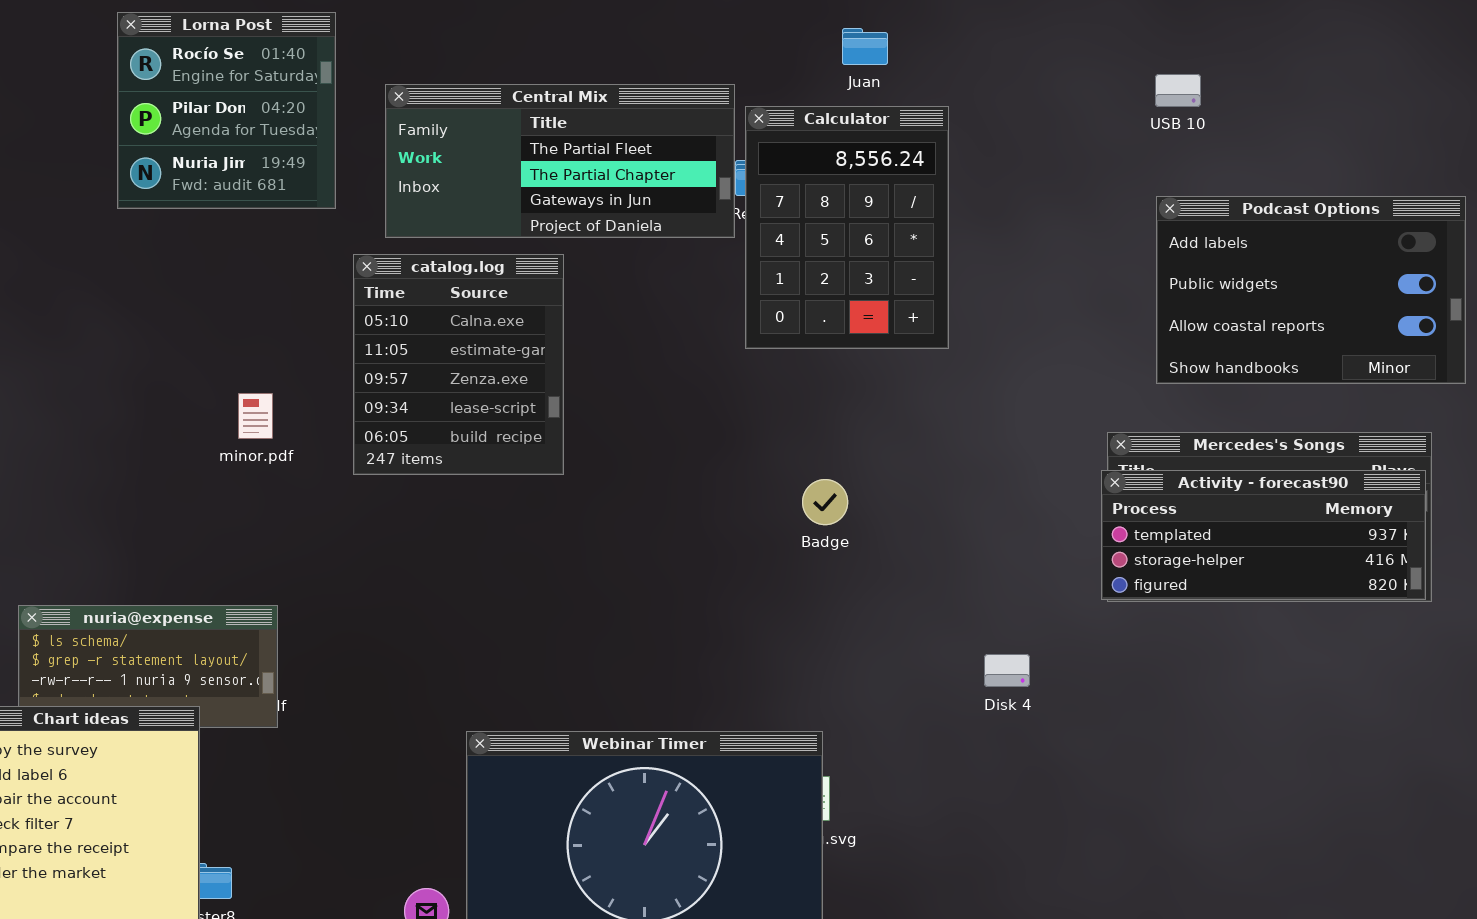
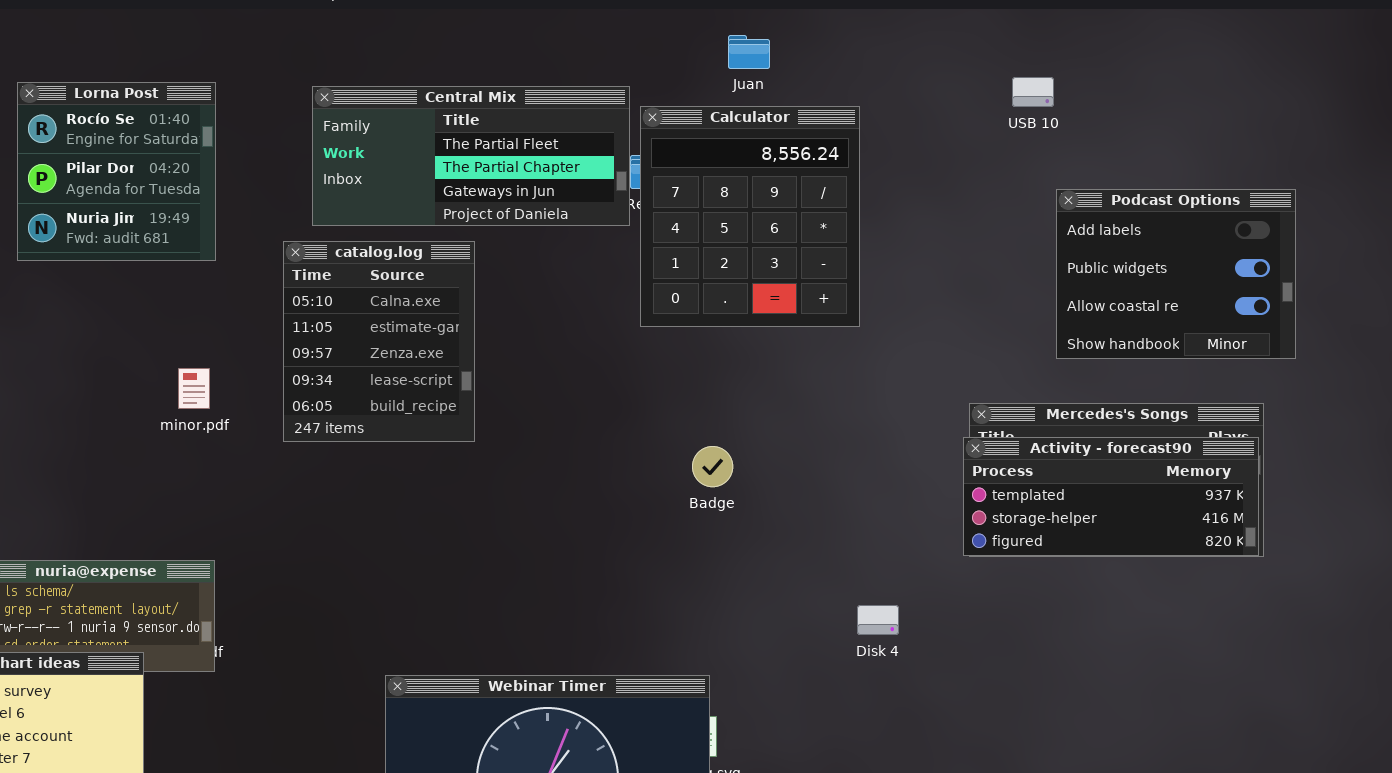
Lorna Post: [117,12,336,209] -> [17,82,216,261], moved
Calculator: [745,106,949,349] -> [640,106,860,327], resized
Podcast Options: [1156,196,1466,384] -> [1056,189,1296,359], resized

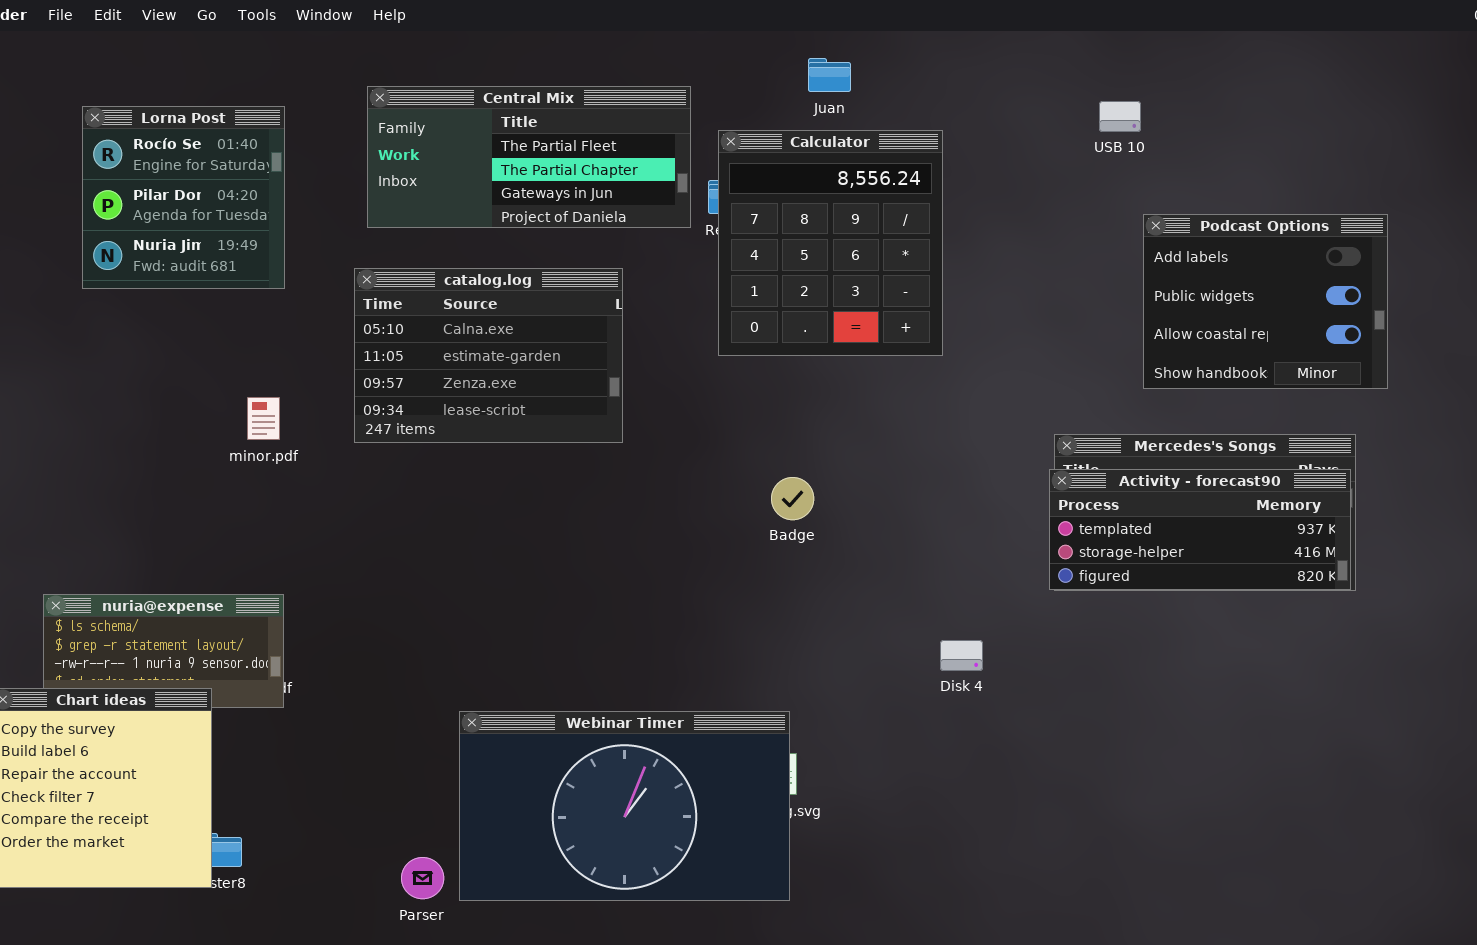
Central Mix: [312,86,630,226] -> [367,86,691,228], moved
catalog.log: [283,241,475,442] -> [354,268,623,443], resized

